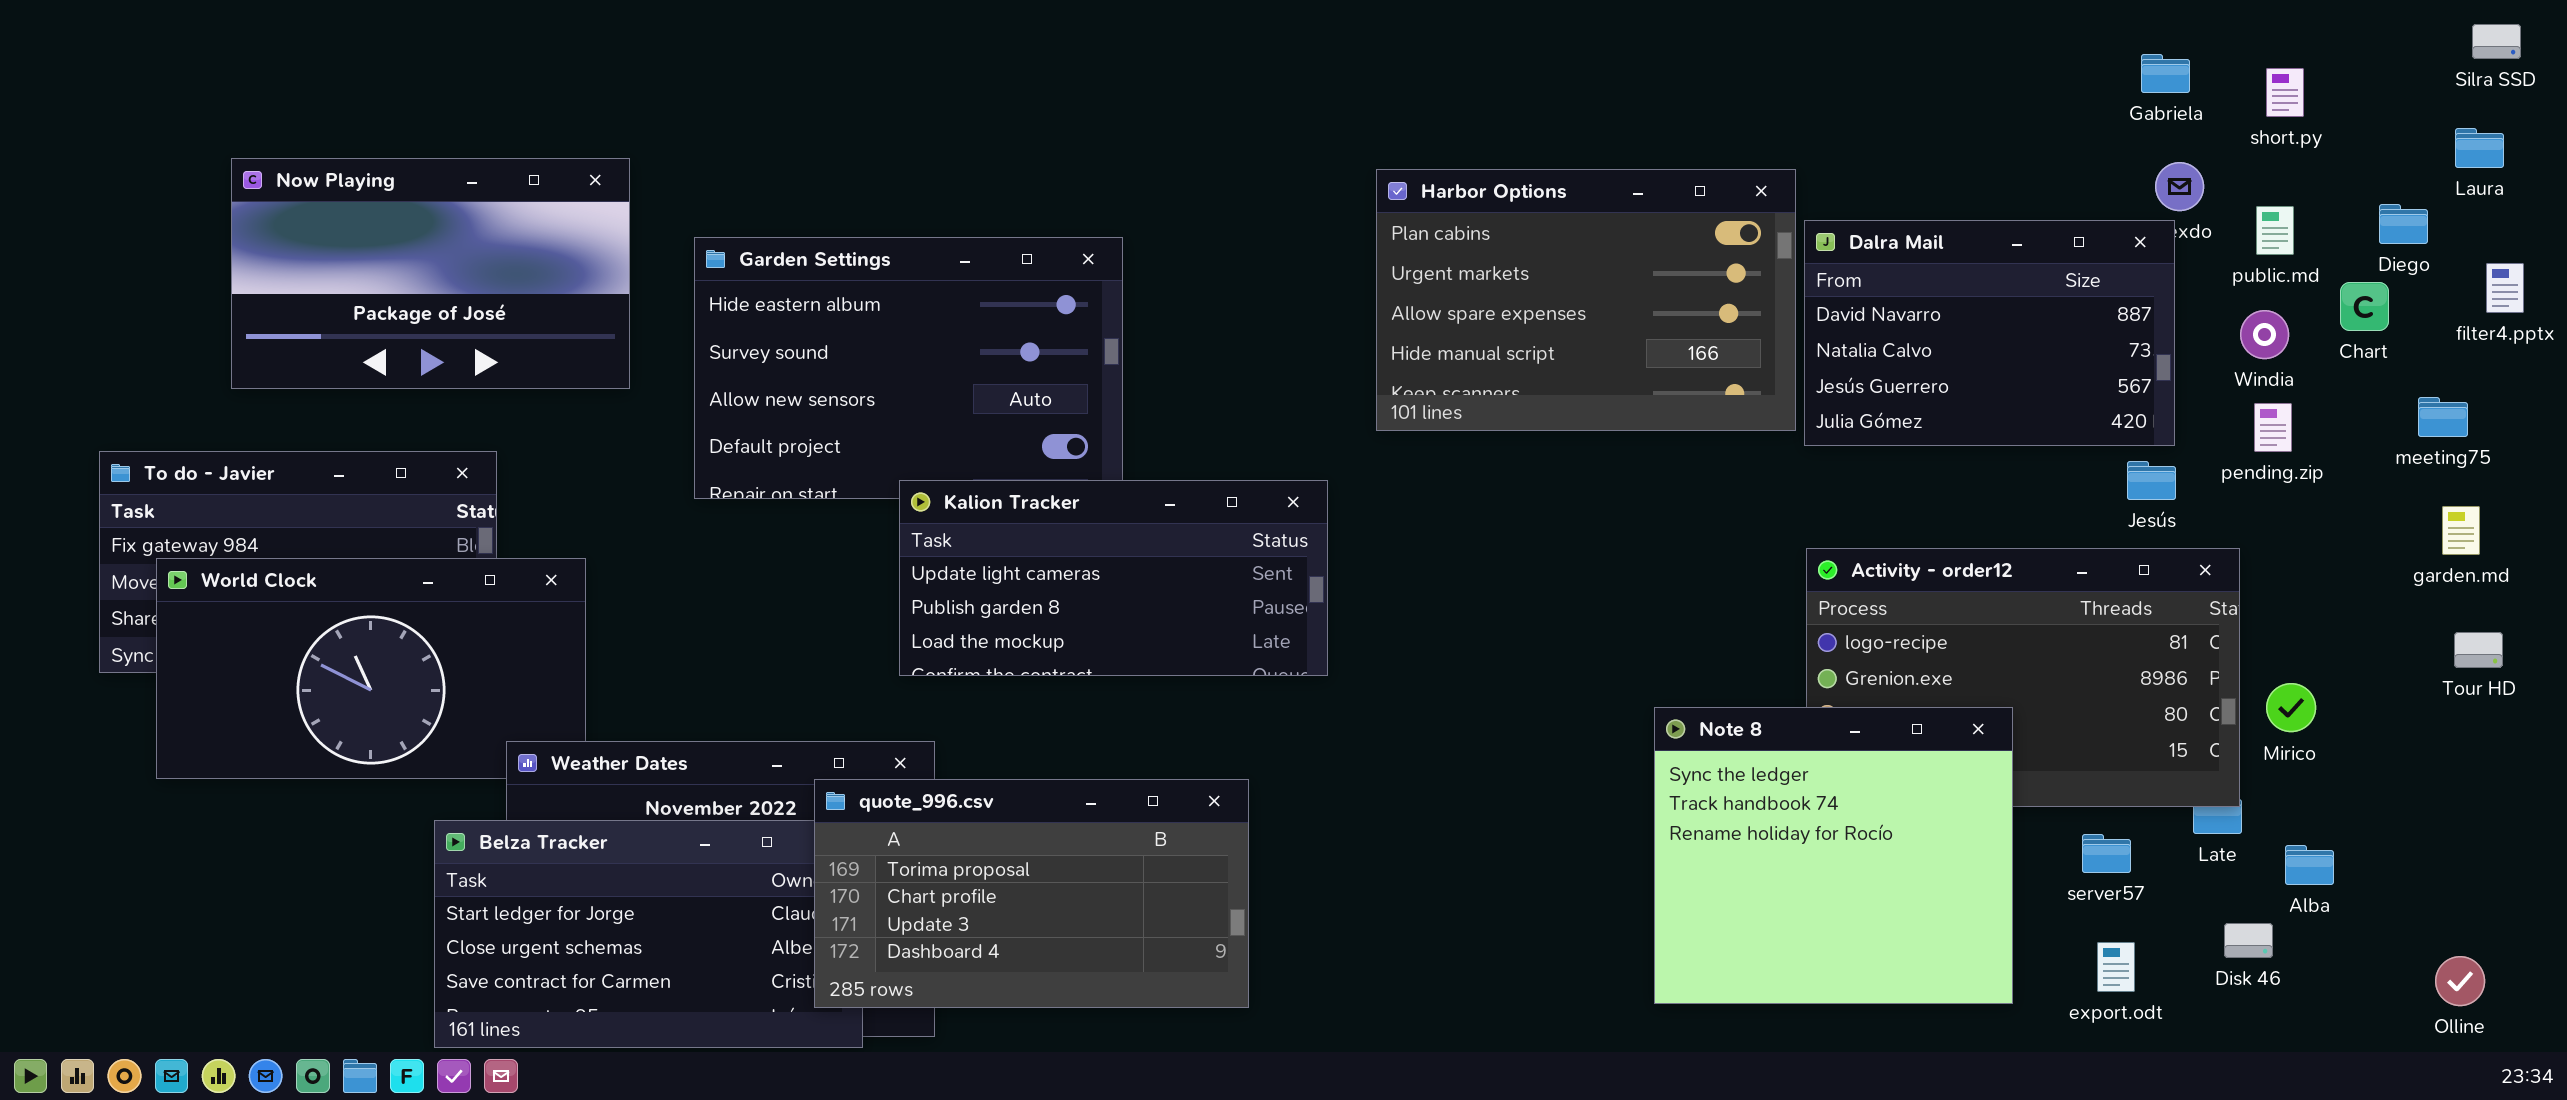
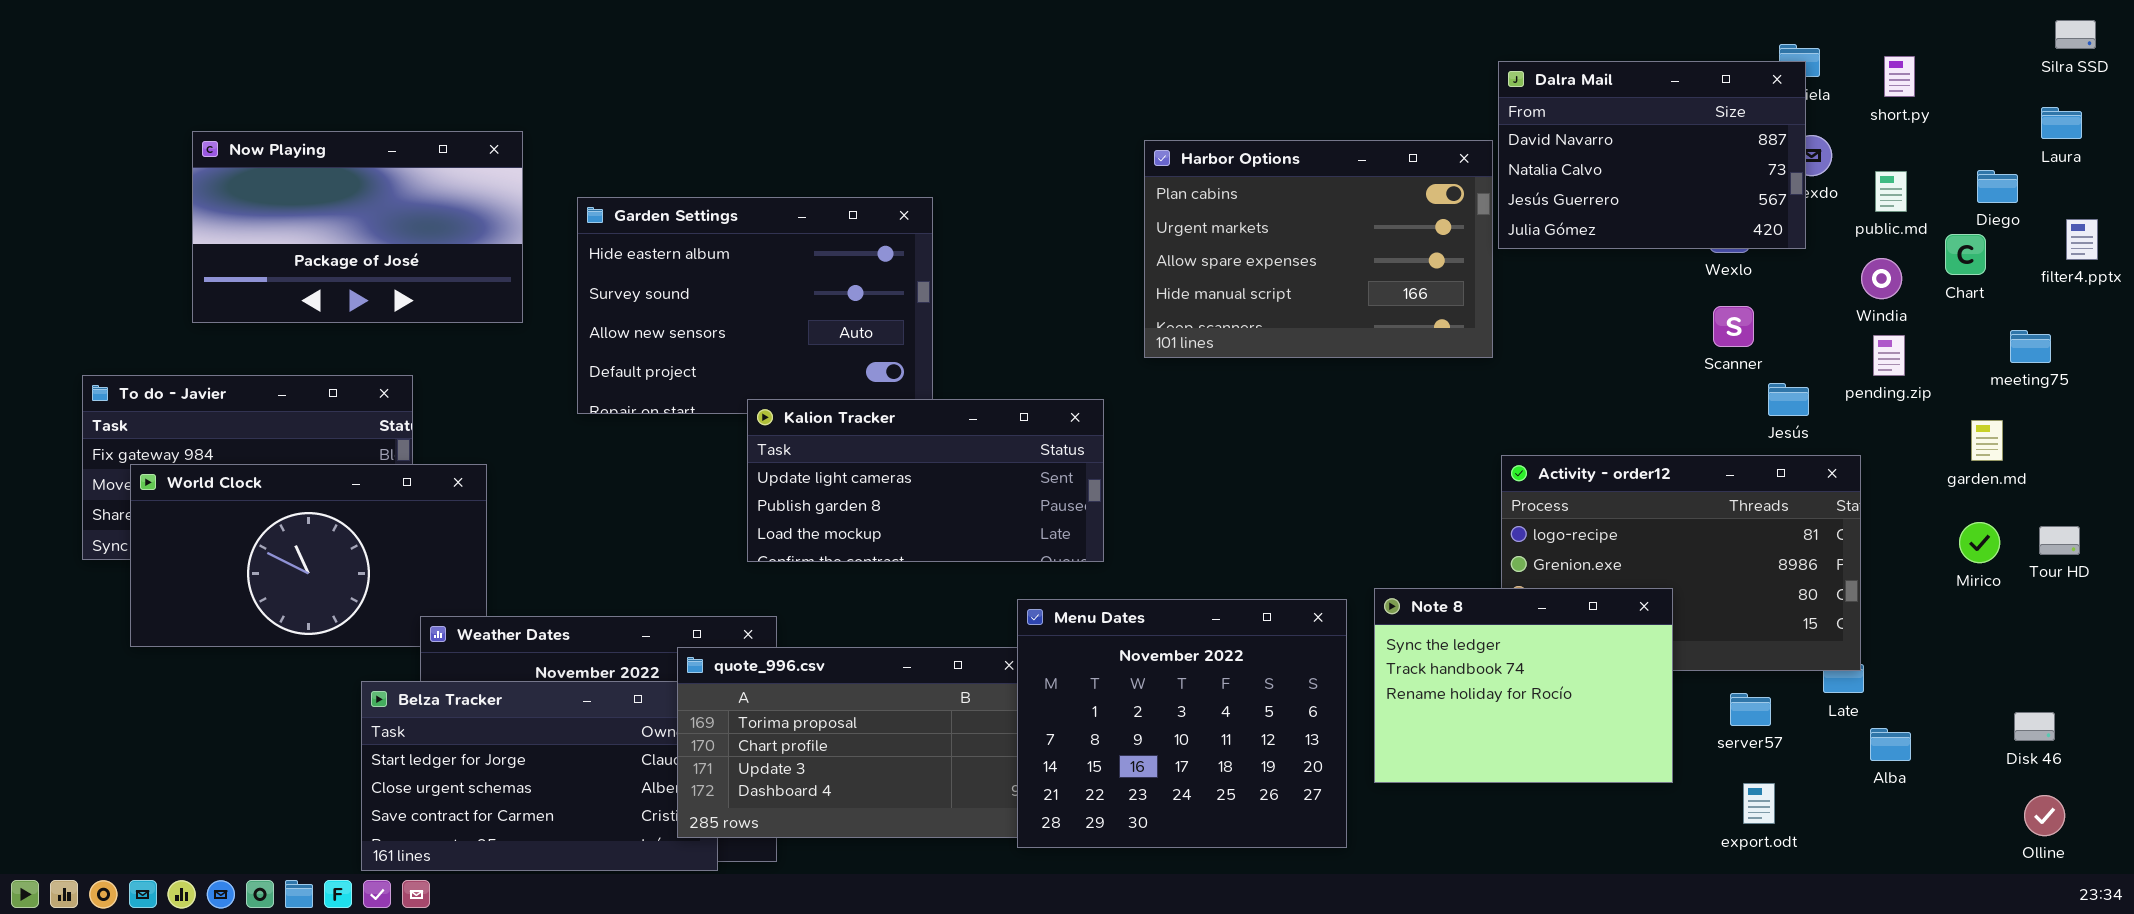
Dalra Mail: [1804,220,2175,446] -> [1498,61,1806,249], moved
garden.md: [2442,506,2480,555] -> [1971,420,2003,461], moved
Mirico: [2266,683,2316,732] -> [1959,522,2000,563], moved
Note 8: [1654,707,2013,1004] -> [1374,588,1673,783], resized
Menu Dates: none -> [1017,599,1347,848], opened
Alba: [2285,845,2334,885] -> [1870,728,1911,761], moved
Disk 46: [2224,923,2273,958] -> [2014,712,2055,741], moved

